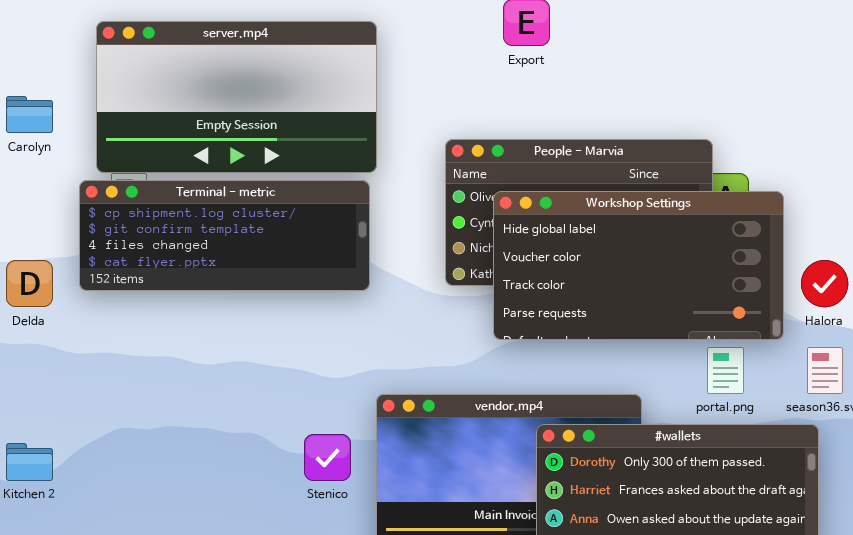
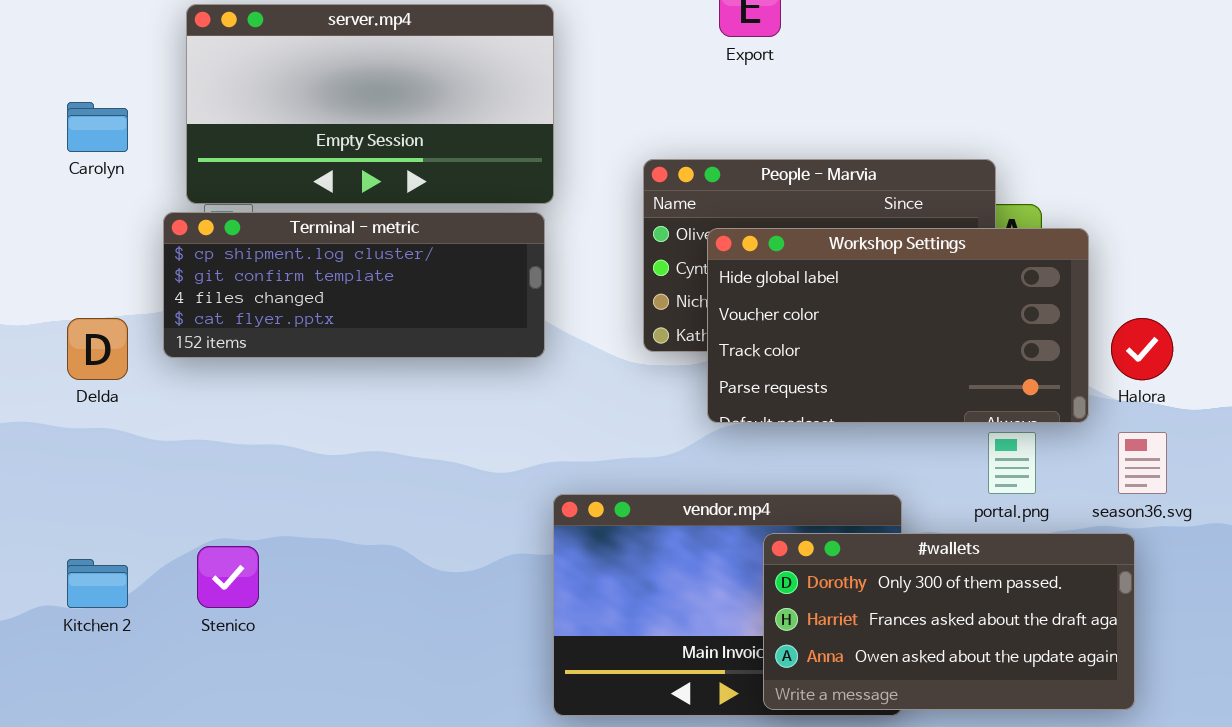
Stenico: [304,434,351,481] -> [197,546,259,608], moved

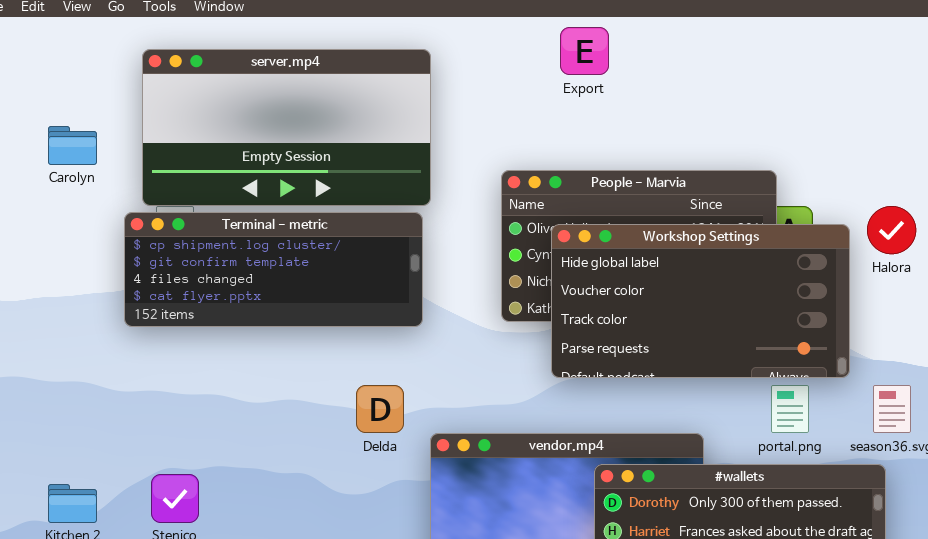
Delda: [67,318,128,380] -> [356,385,404,433], moved
Halora: [1111,318,1173,380] -> [867,206,916,254], moved

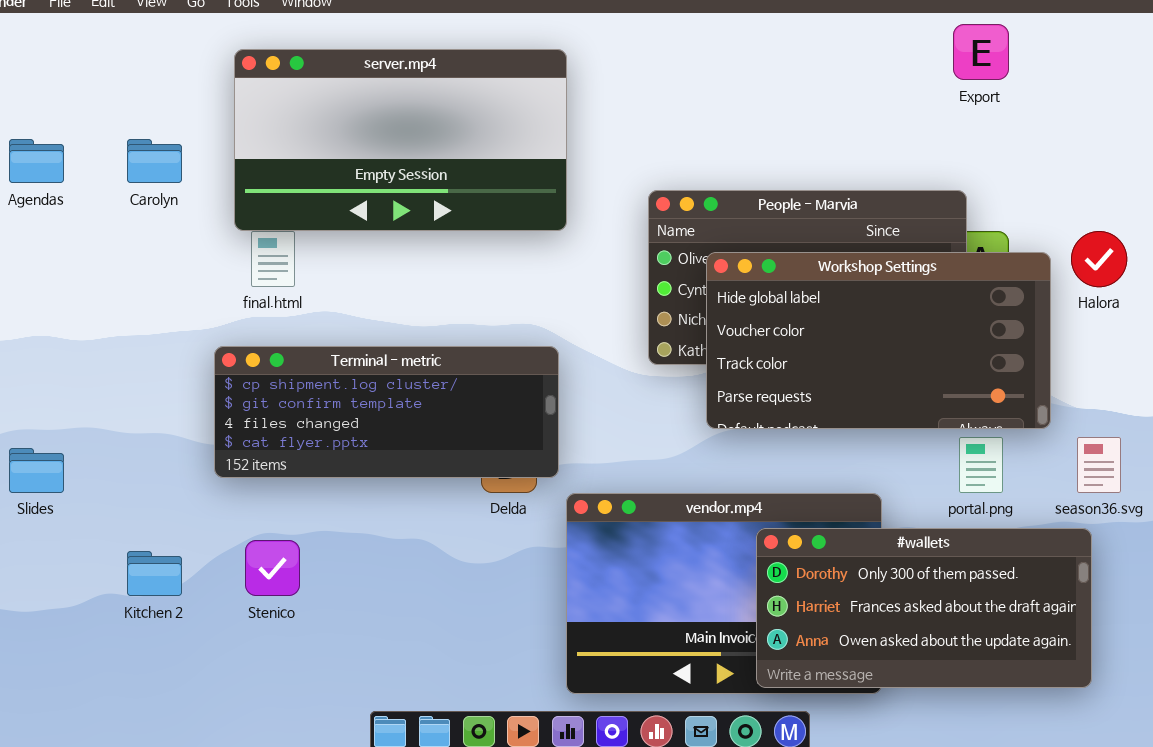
Export: [560,27,609,75] -> [953,24,1009,80], moved
Terminal - metric: [124,212,423,327] -> [214,346,559,478], moved

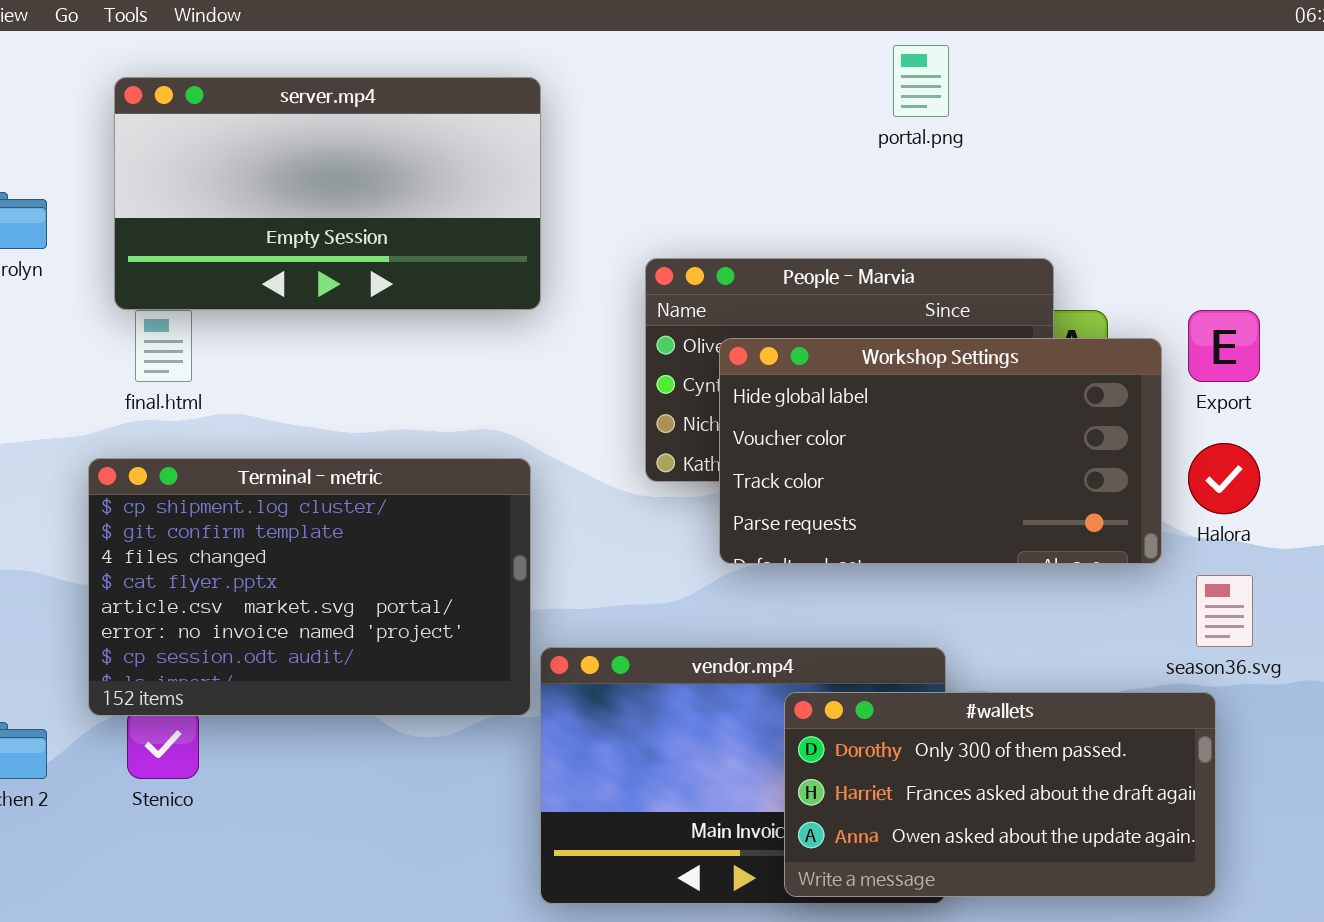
Export: [953,24,1009,80] -> [1188,310,1260,382], moved
Halora: [1071,231,1127,287] -> [1188,443,1260,514], moved
Terminal - metric: [214,346,559,478] -> [88,458,531,716], resized
portal.png: [959,437,1003,493] -> [893,45,949,117], moved

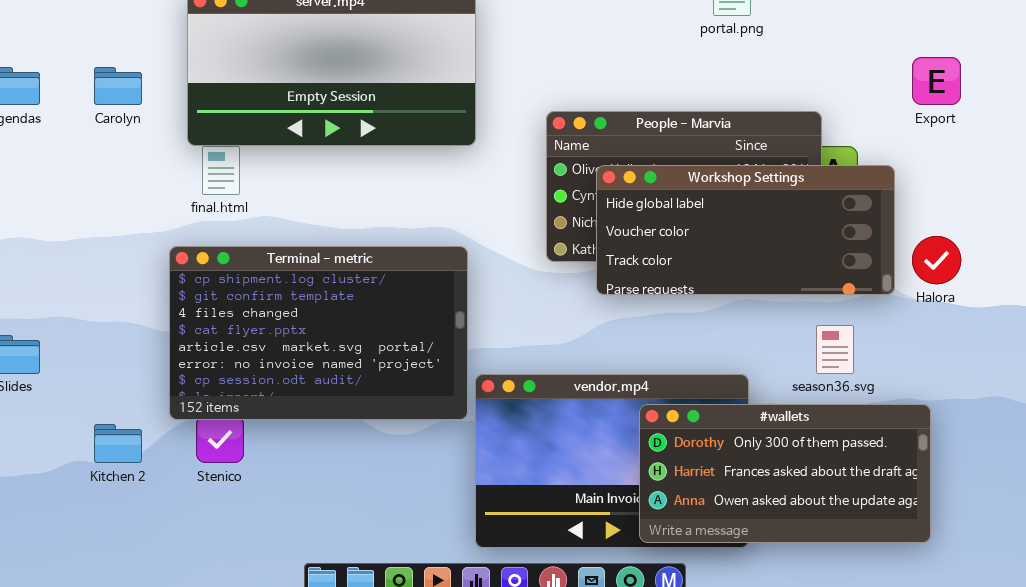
Export: [1188,310,1260,382] -> [912,57,961,105], moved
Workshop Settings: [719,338,1162,564] -> [596,165,895,295], resized
season36.svg: [1196,575,1253,647] -> [816,325,854,374], moved

